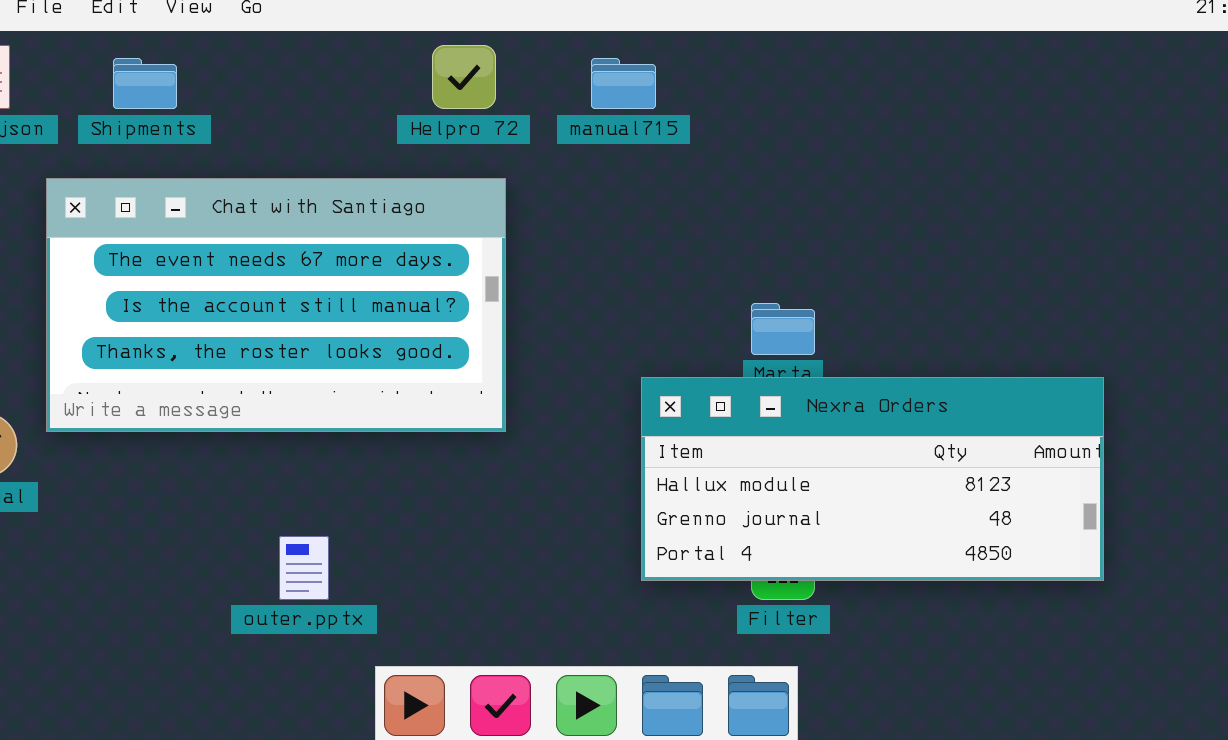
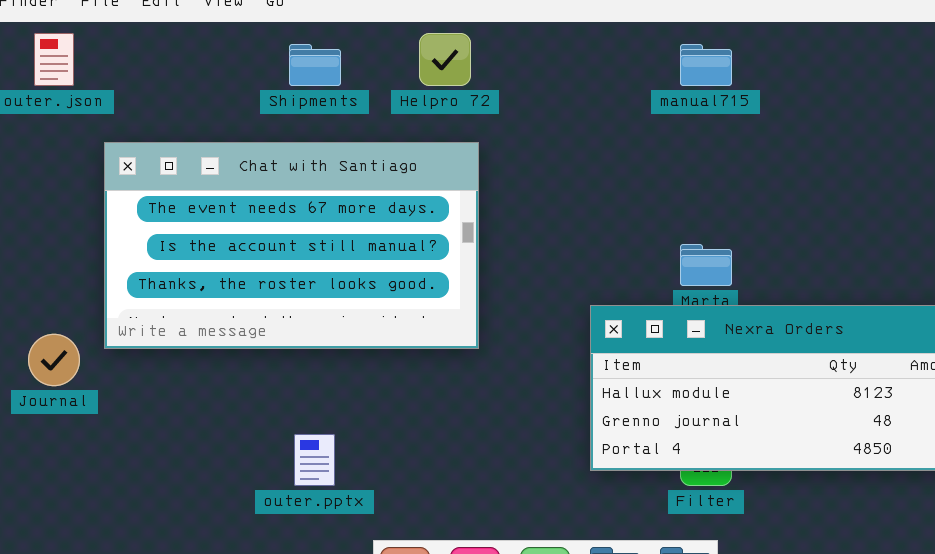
Shipments: [113,58,177,109] -> [289,44,341,86], moved
manual715: [591,58,656,109] -> [680,44,732,86], moved

